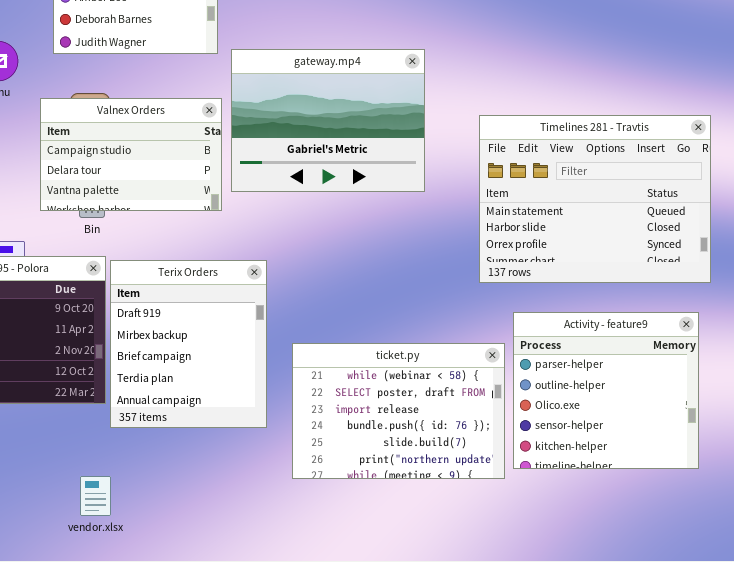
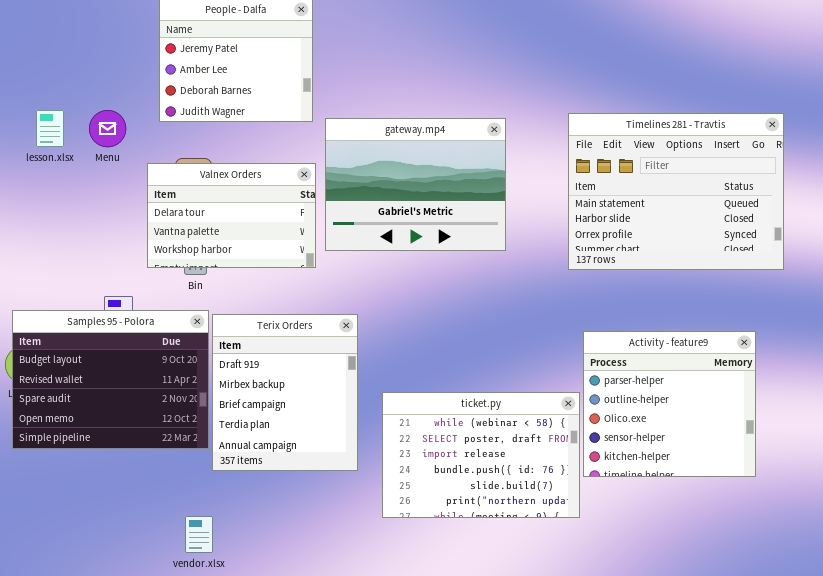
Valnex Orders: [40,98,222,211] -> [147,163,316,268], scrolled down 1 row
Timelines 281 - Travtis: [479,115,711,283] -> [568,113,784,270], moved
Activity - feature9: [513,312,699,469] -> [583,331,756,477], moved

